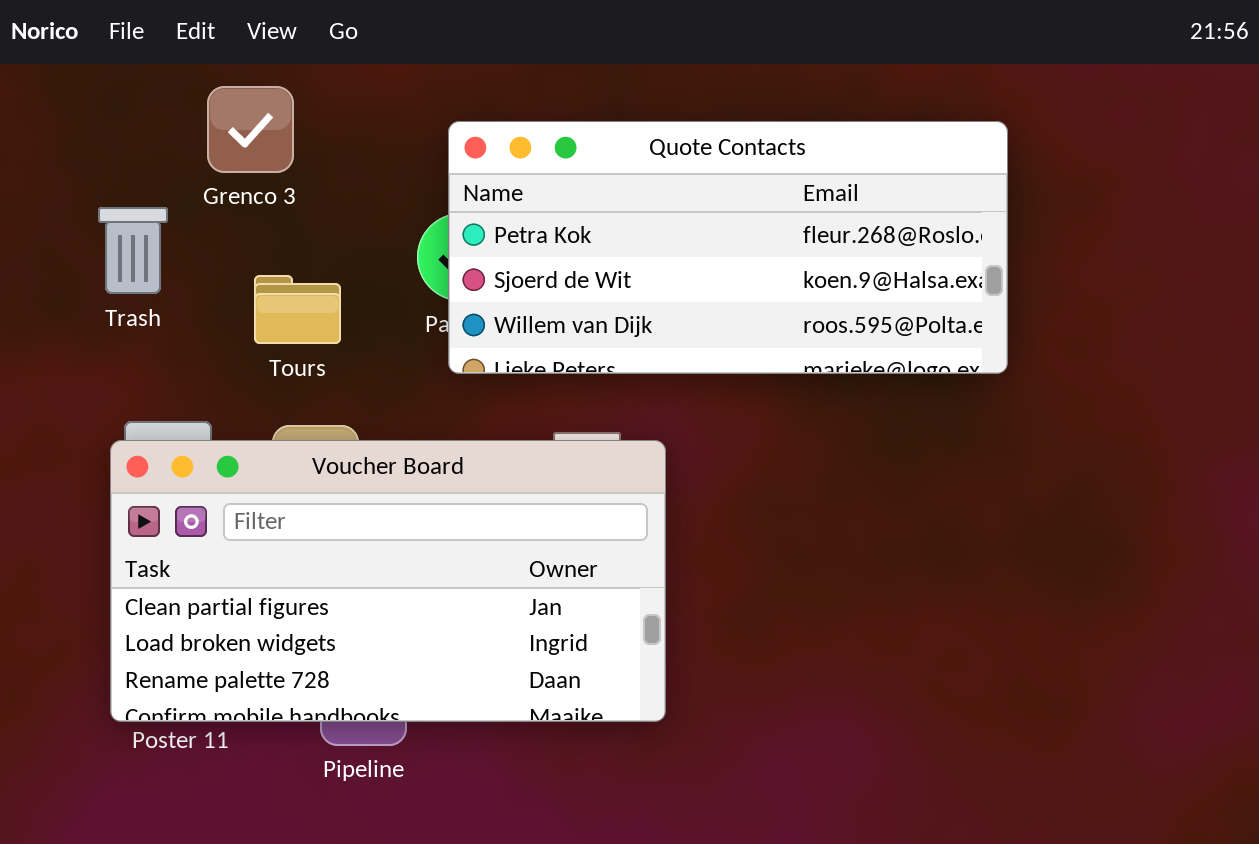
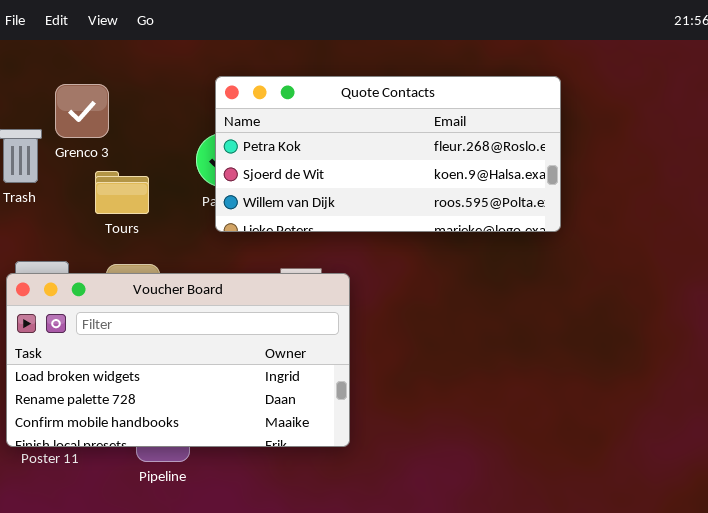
Grenco 3: [207,86,294,173] -> [55,84,109,138], moved
Voucher Board: [110,440,666,722] -> [6,273,350,447], scrolled down 1 row

